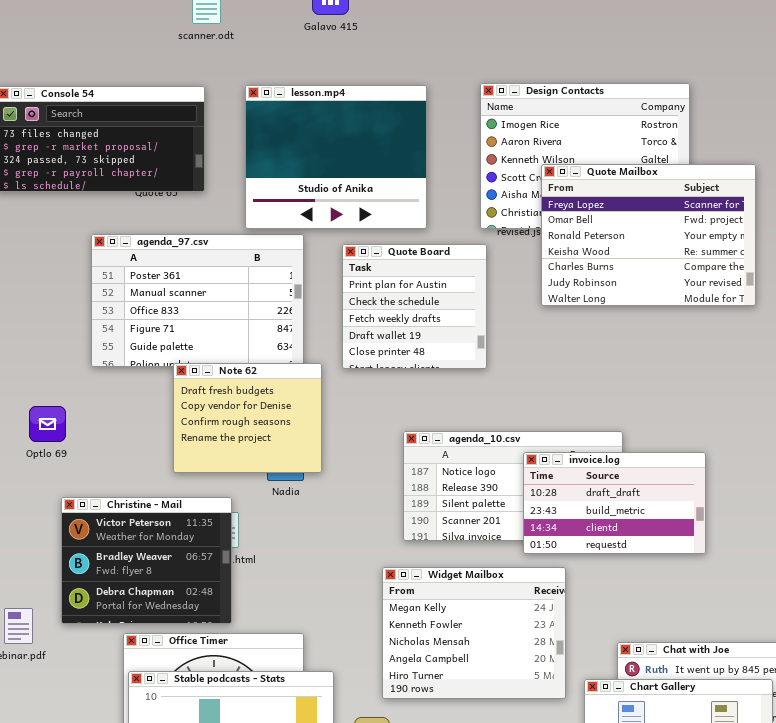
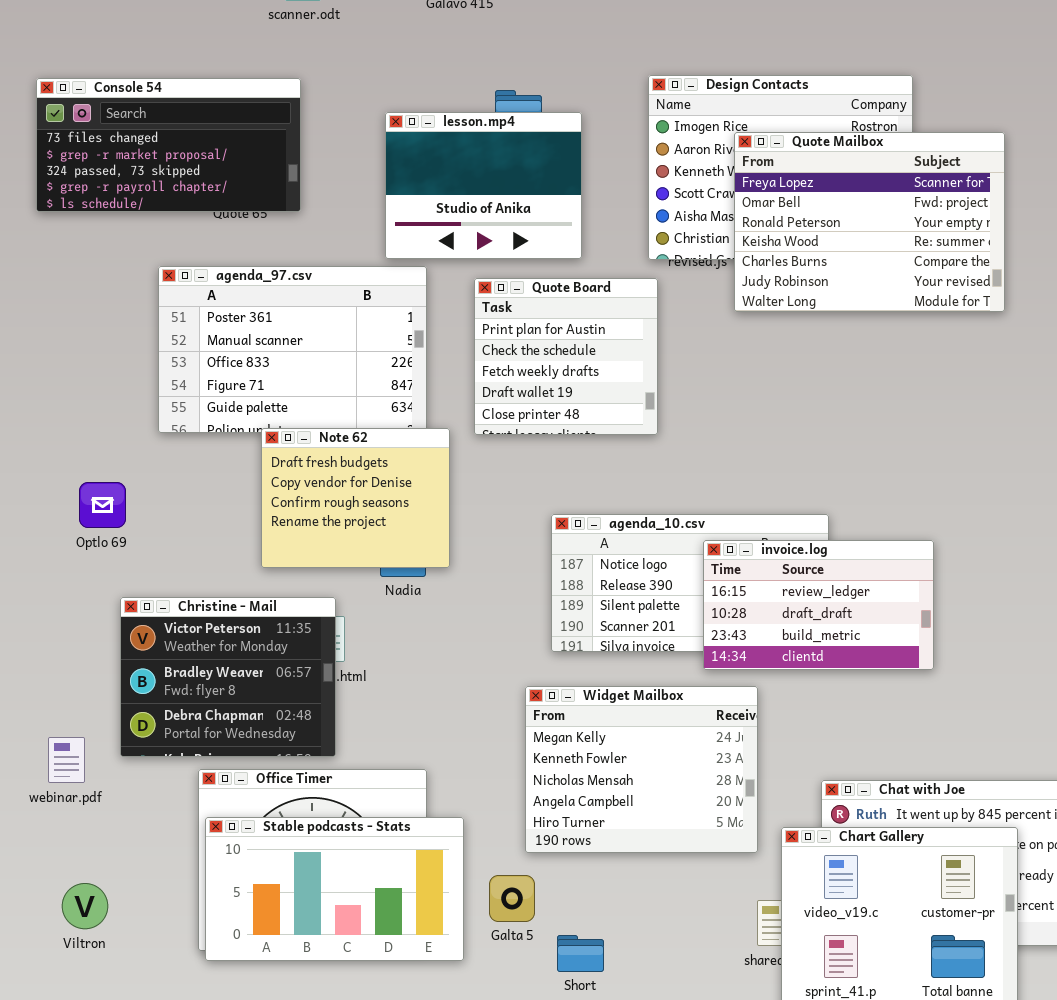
lesson.mp4: [245,85,427,229] -> [385,112,582,259], resized
Quote Mailbox: [541,164,756,306] -> [734,132,1005,312], moved
invoice.log: [523,452,706,554] -> [703,540,934,670], scrolled up 1 row

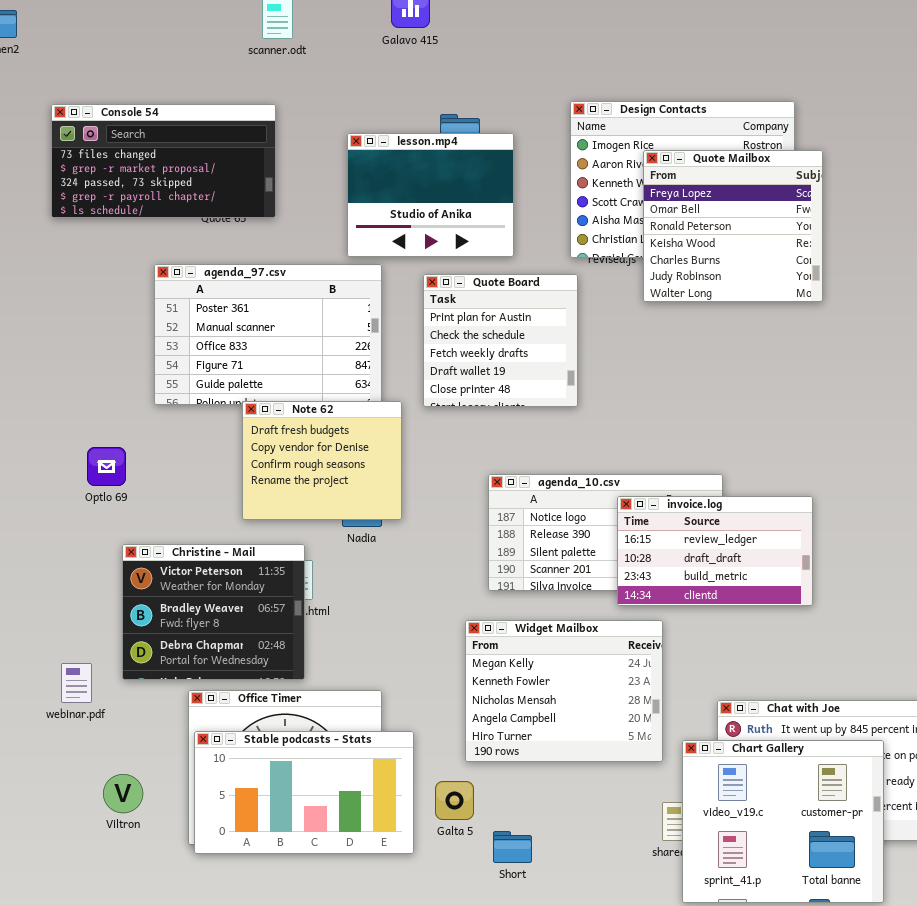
Quote Mailbox: [734,132,1005,312] -> [643,150,823,302], resized
Viltron: [62,883,108,929] -> [103,774,143,813], moved

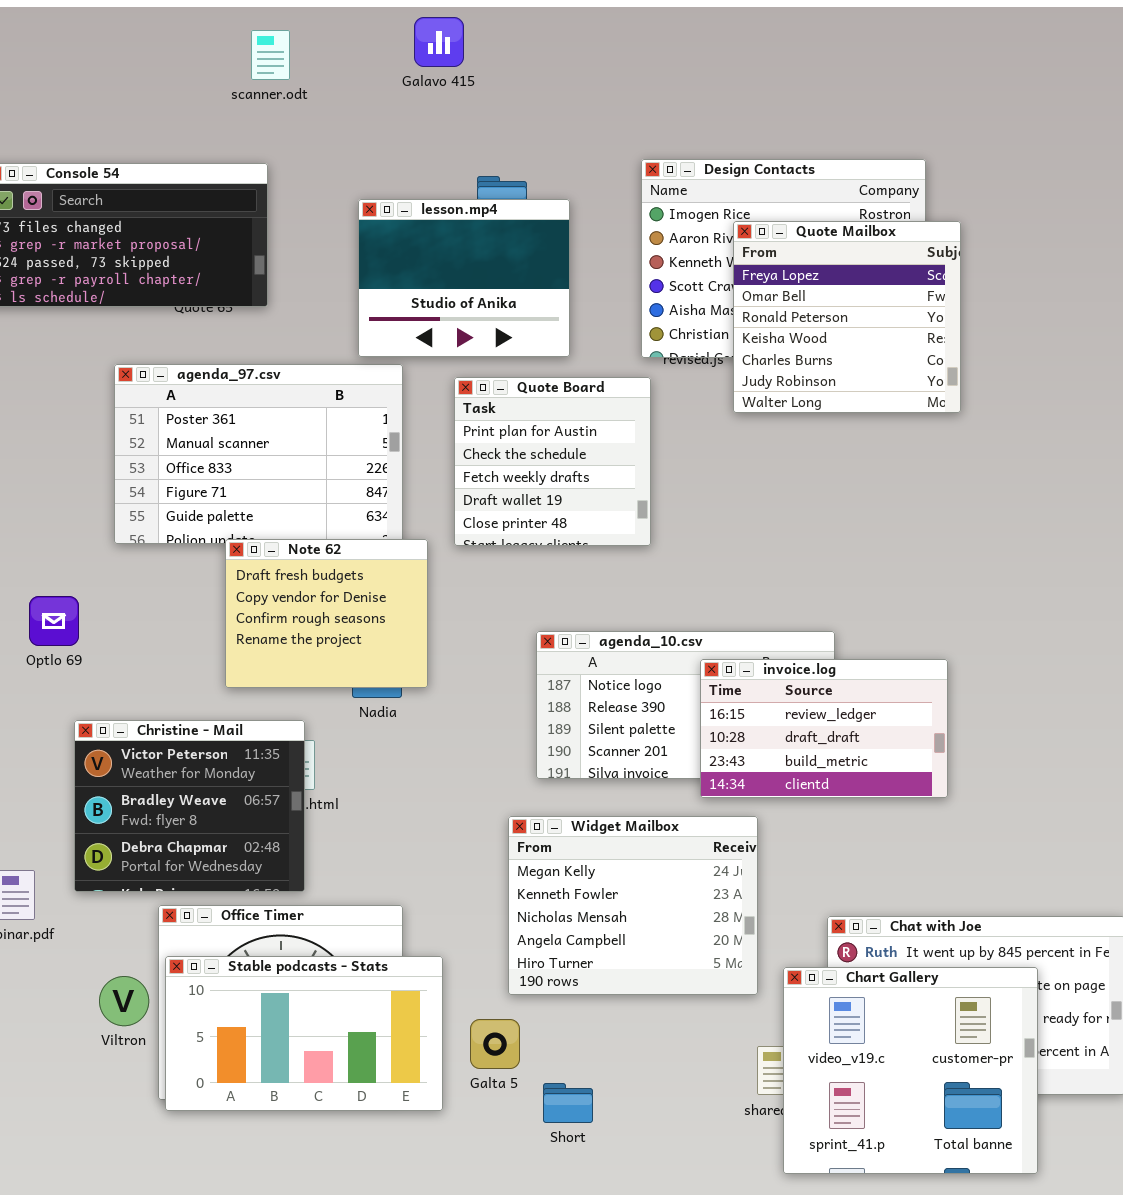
Viltron: [103,774,143,813] -> [99,976,149,1026], moved

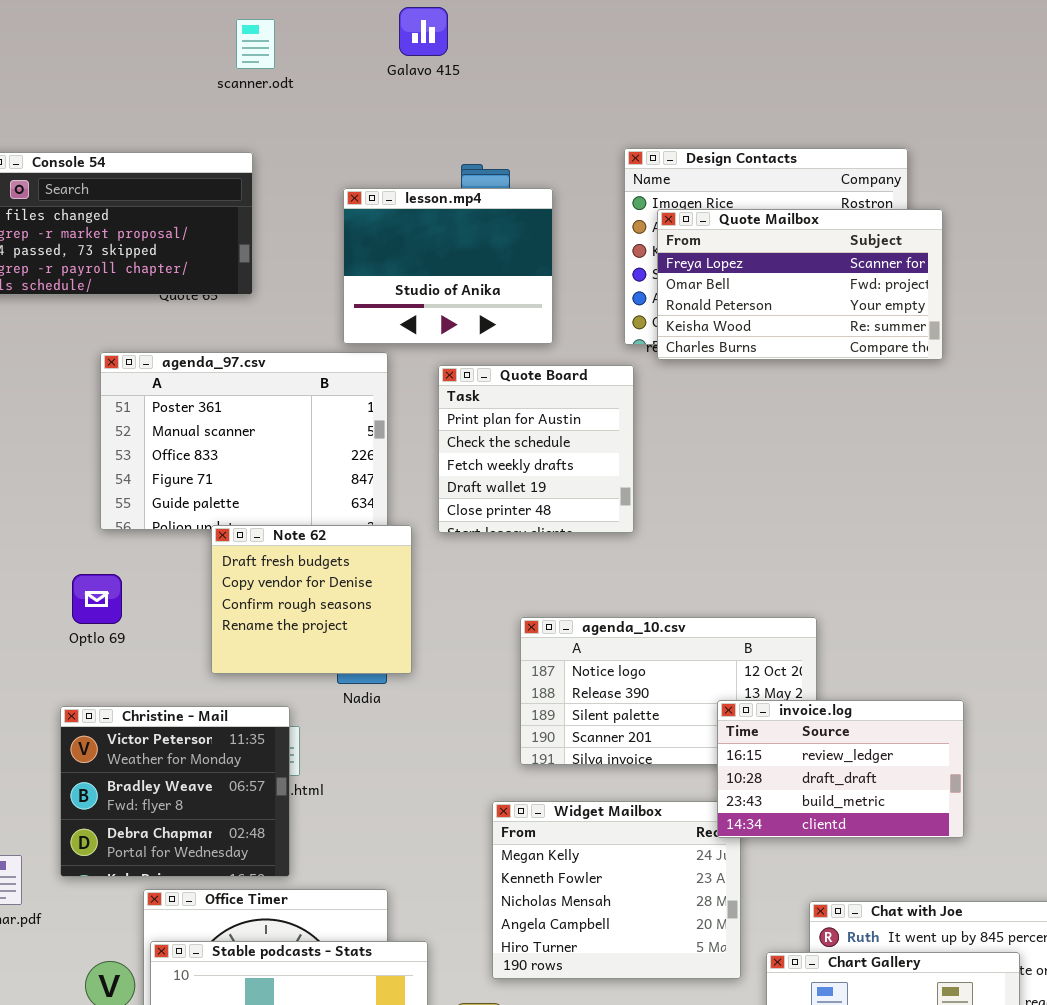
Quote Mailbox: [733,221,961,413] -> [657,209,943,360], resized
Optlo 69: [29,596,79,646] -> [72,574,122,624], moved
invoice.log: [700,659,948,798] -> [717,700,964,838], moved

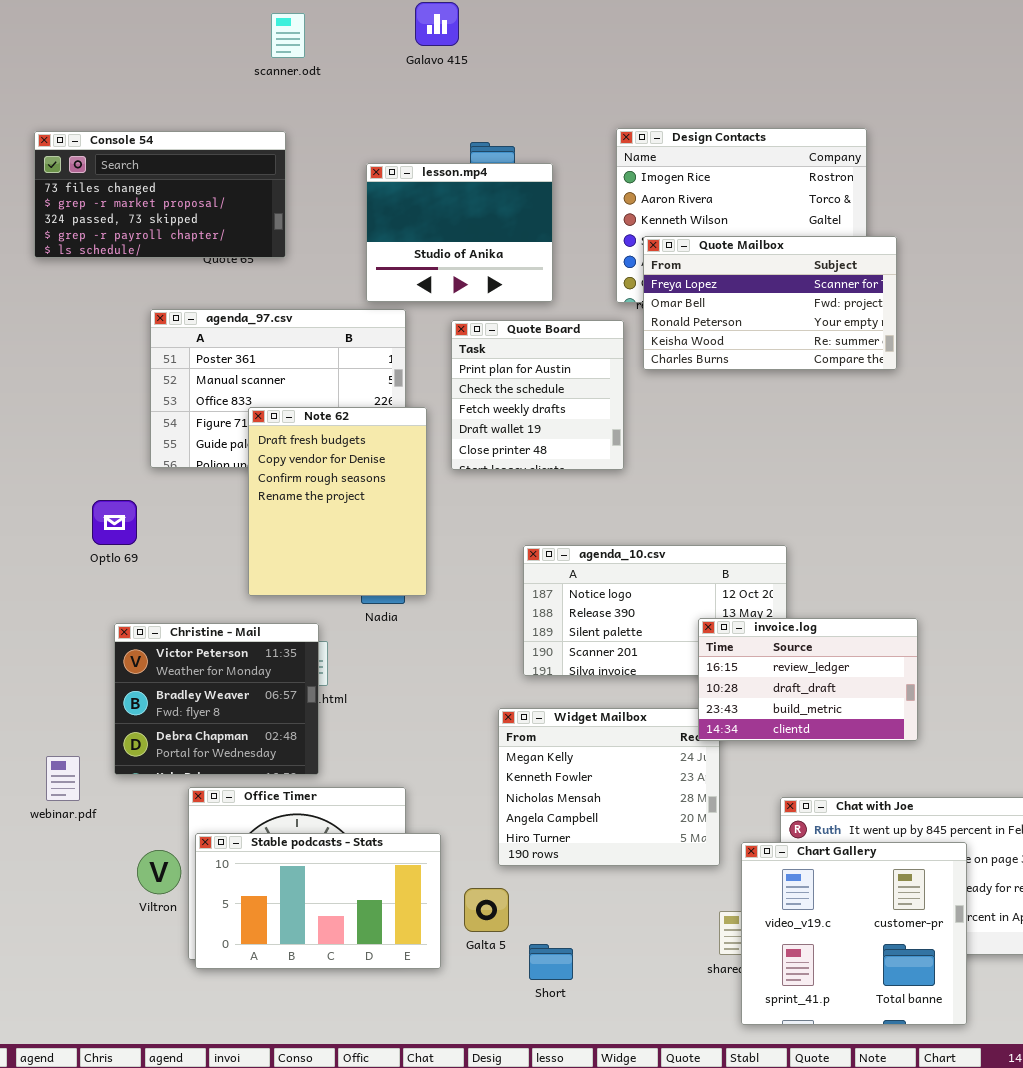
Quote Mailbox: [657,209,943,360] -> [643,236,897,370], moved
Note 62: [211,525,412,674] -> [248,407,427,596], resized
Optlo 69: [72,574,122,624] -> [92,500,137,545], moved

